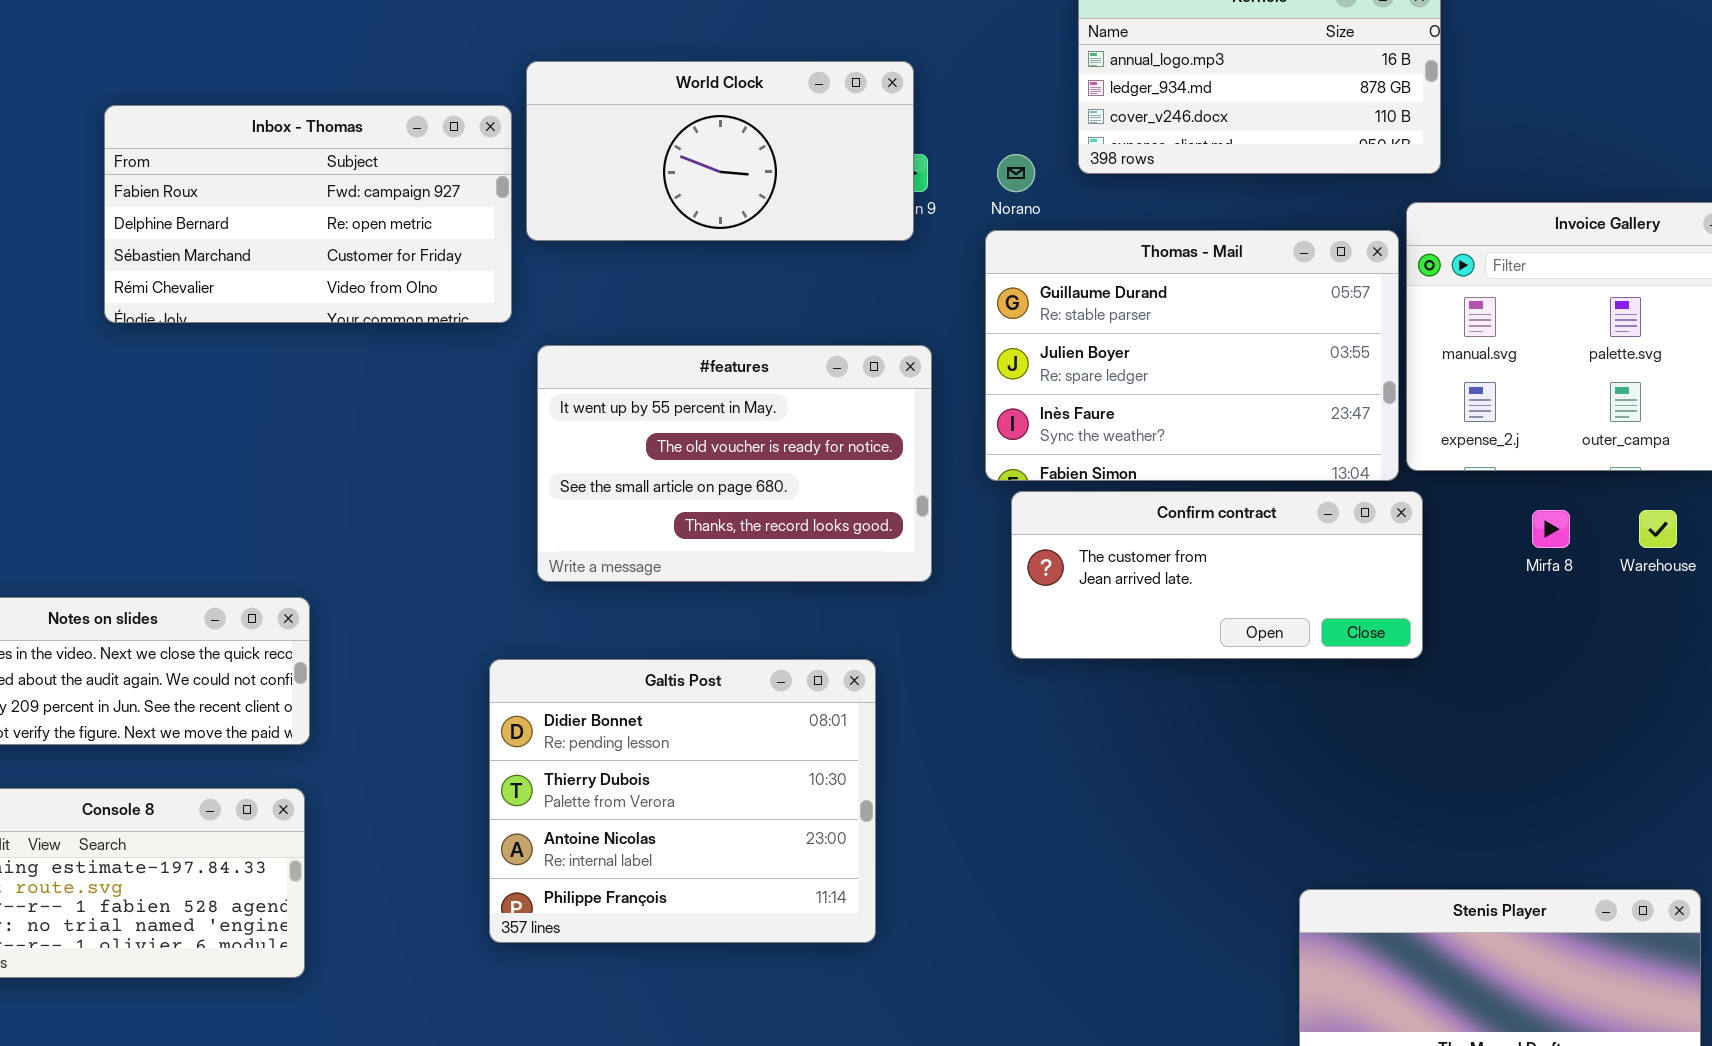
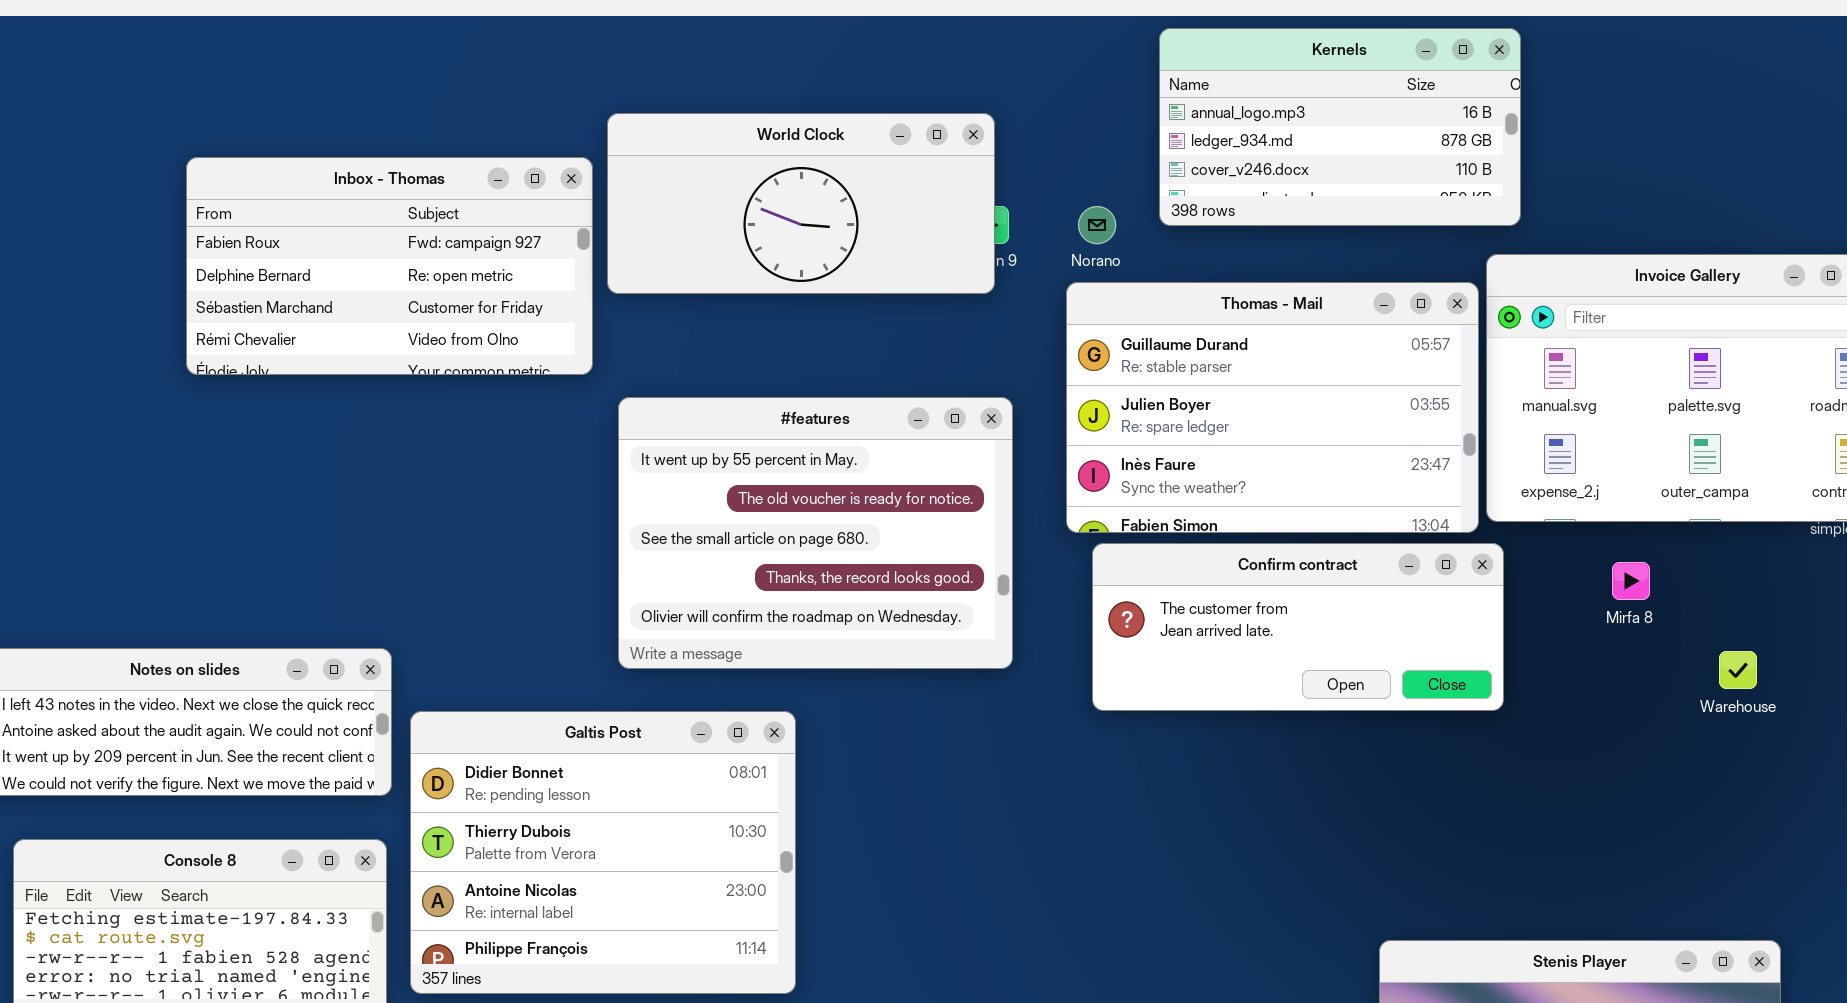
#features: [537,345,932,582] -> [618,397,1013,669], resized
Warehouse: [1639,510,1677,548] -> [1719,651,1757,689], moved
Galtis Post: [489,659,876,943] -> [410,711,796,994], moved

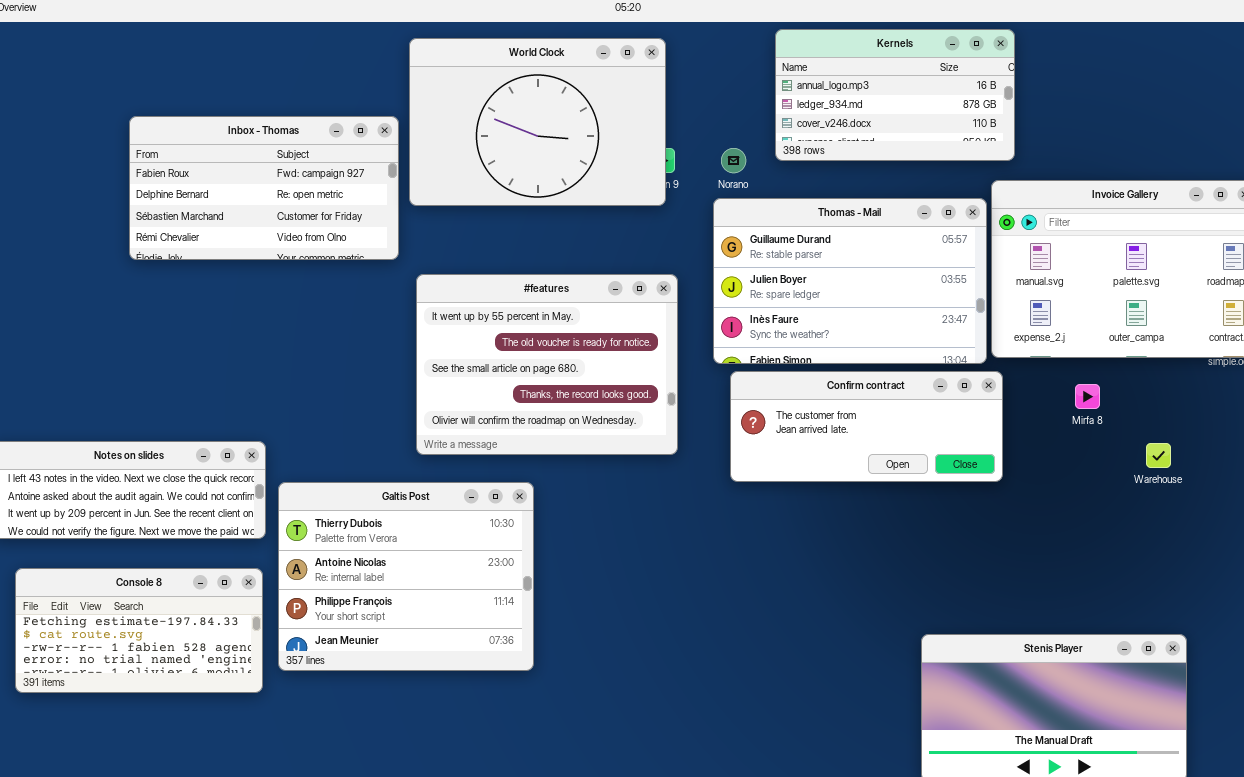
World Clock: [607,113,995,294] -> [409,38,666,206], resized
Galtis Post: [410,711,796,994] -> [278,482,534,671], scrolled down 1 row

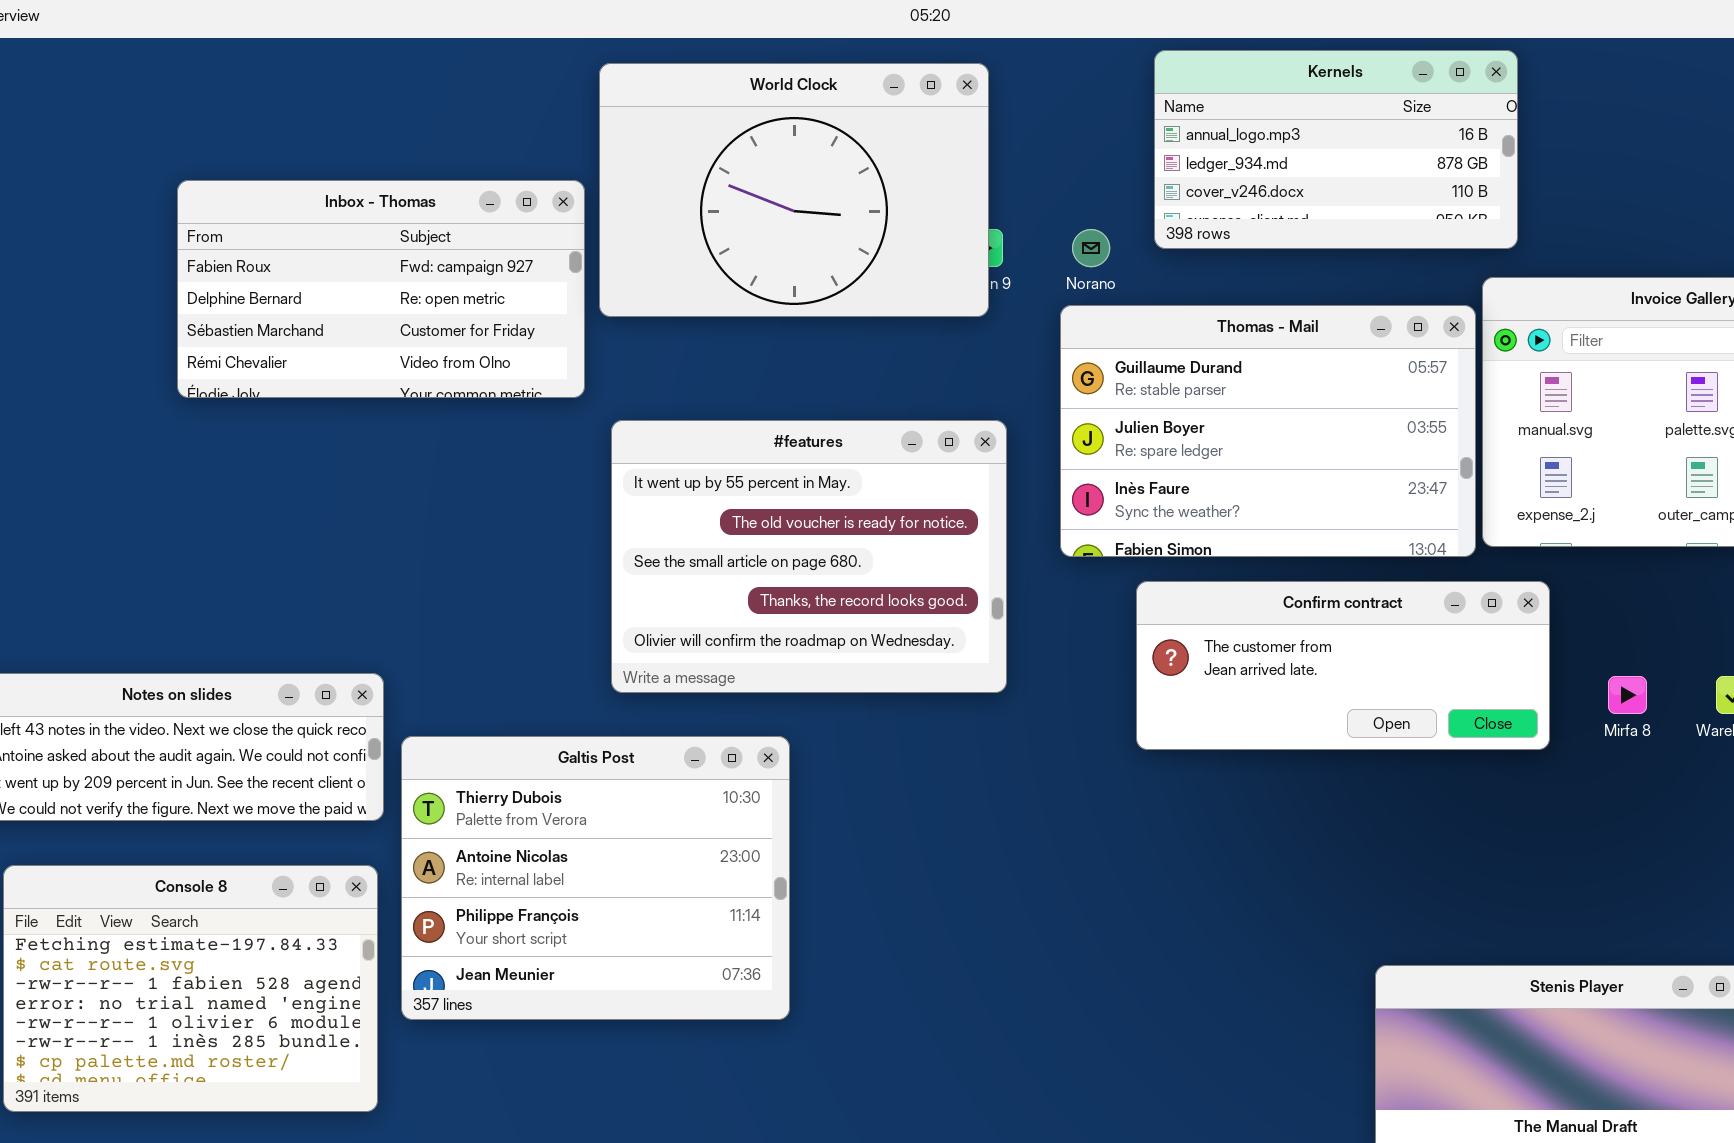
Confirm contract: [730,371,1003,482] -> [1136,581,1550,750], moved
Mirfa 8: [1075,384,1100,409] -> [1608,676,1647,714], moved
Console 8: [15,568,263,693] -> [3,865,378,1112], resized

